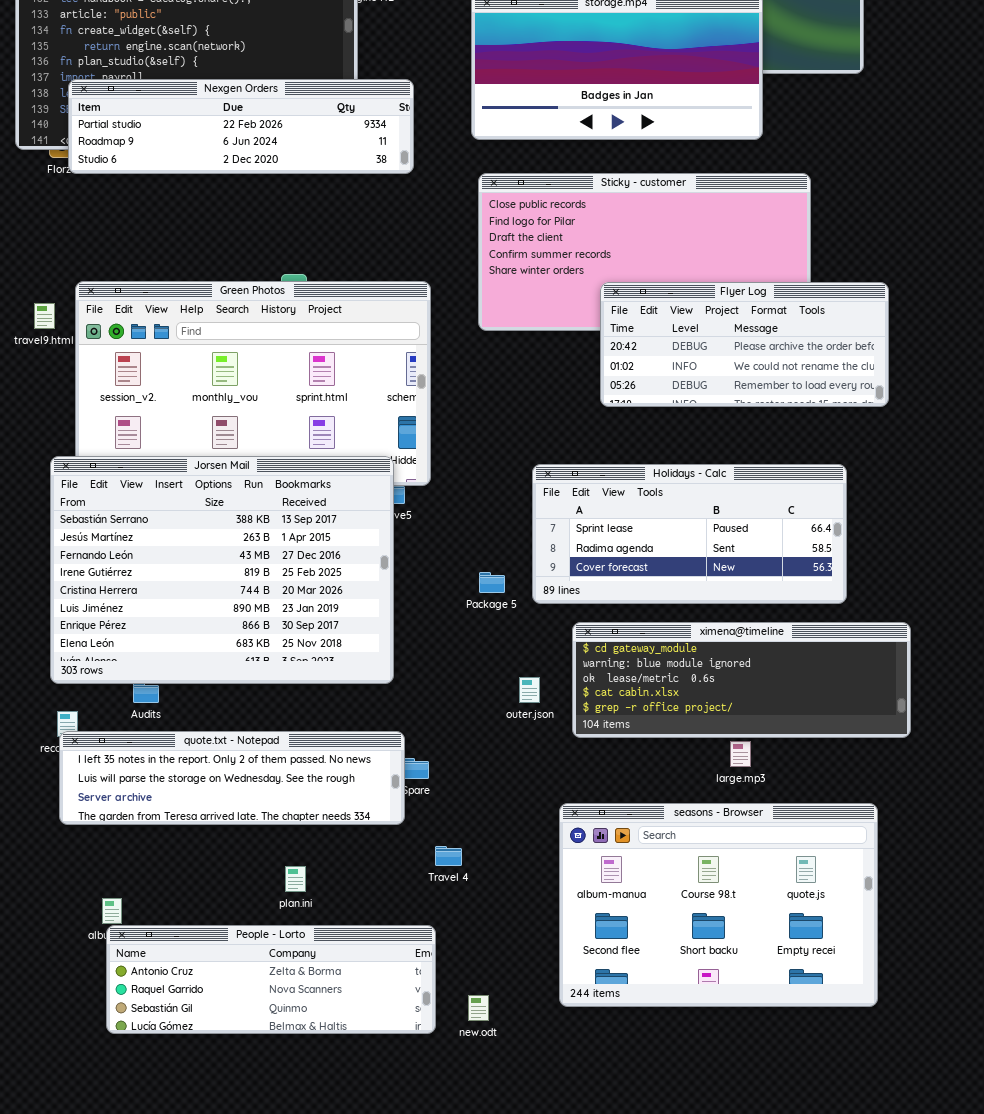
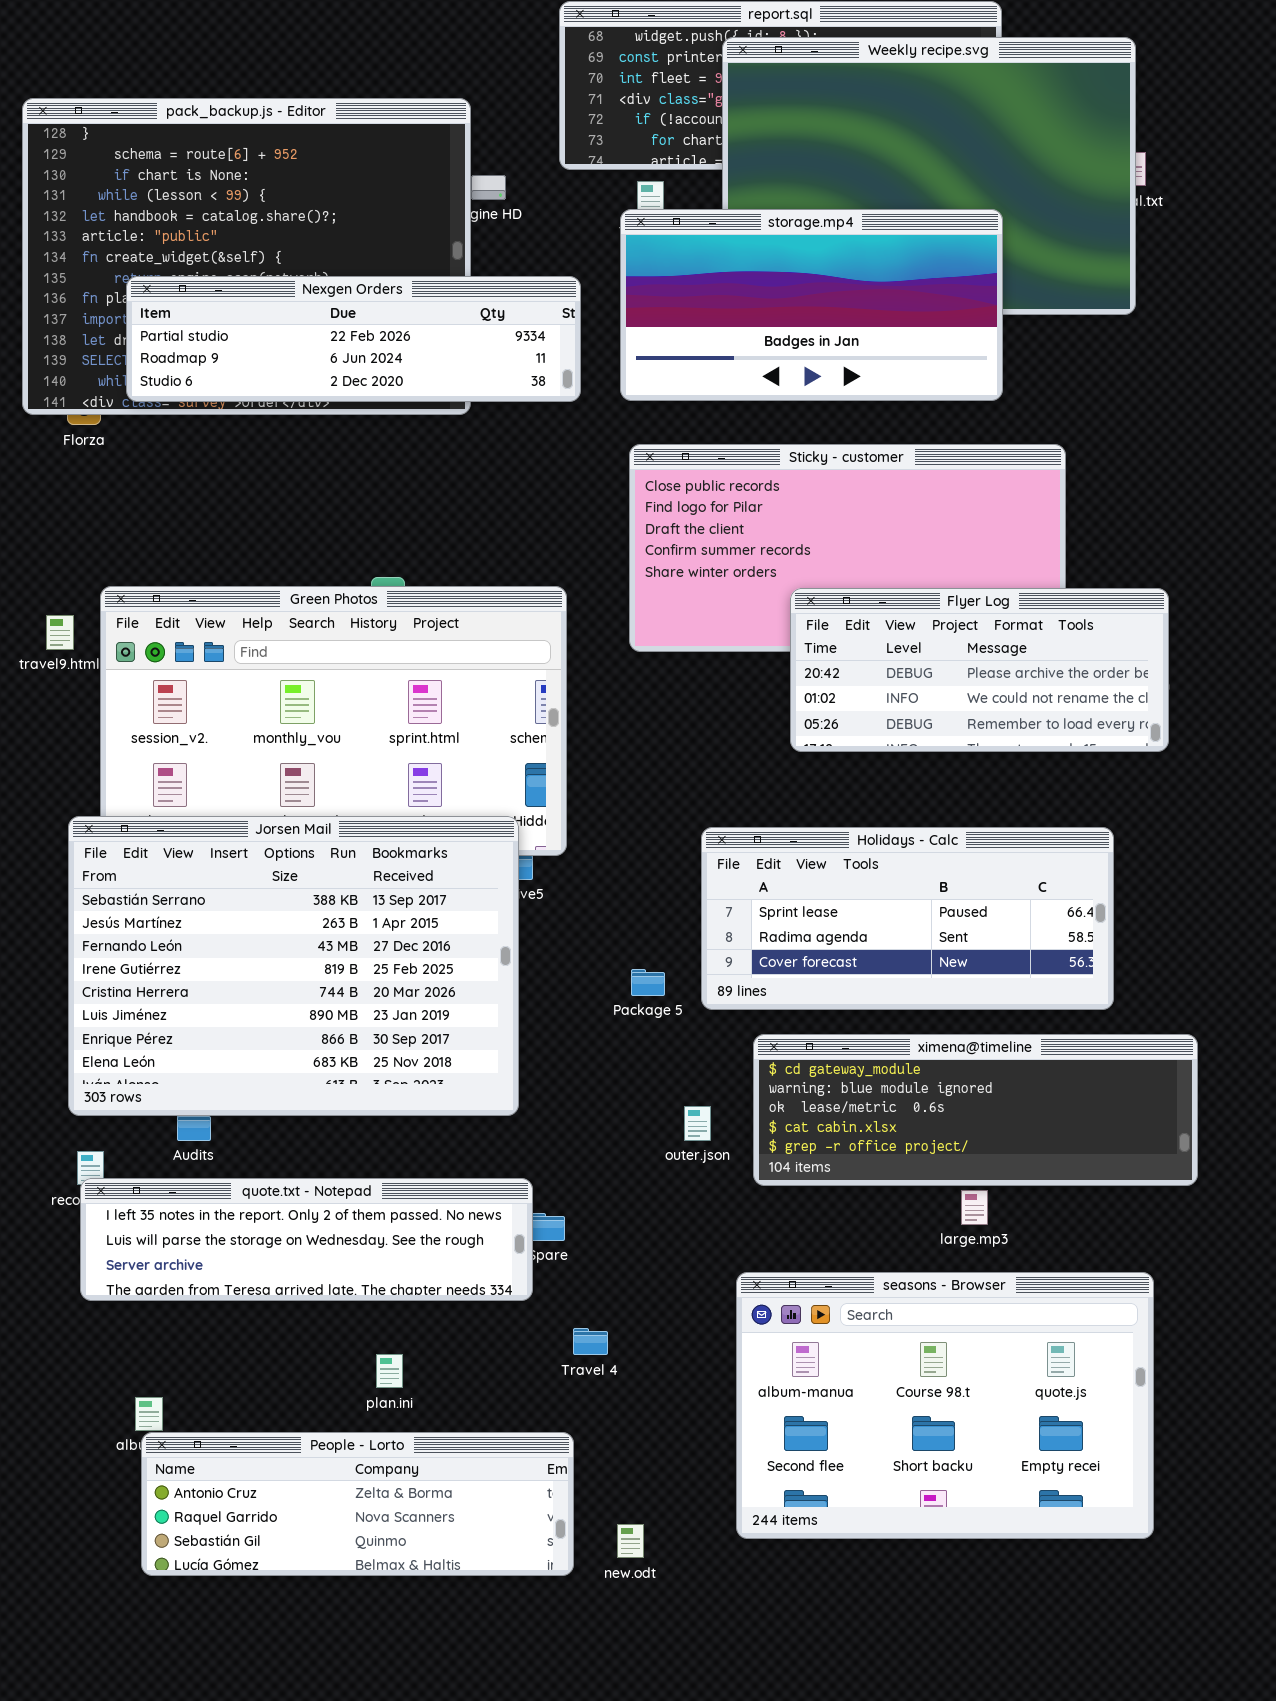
Nexgen Orders: [68,79,414,174] -> [126,276,581,402], moved

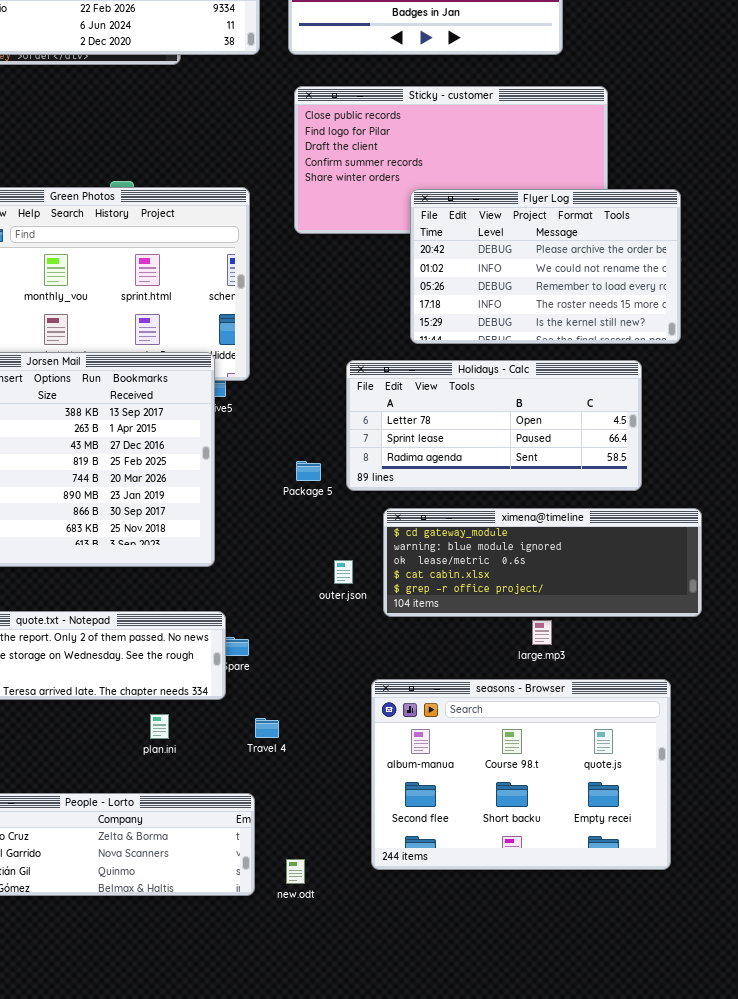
Flyer Log: [790,588,1169,752] -> [410,189,681,344], resized
Holidays - Calc: [701,827,1114,1010] -> [346,360,642,491], scrolled up 1 row
plan.ini: [376,1354,403,1388] -> [150,714,169,739], moved

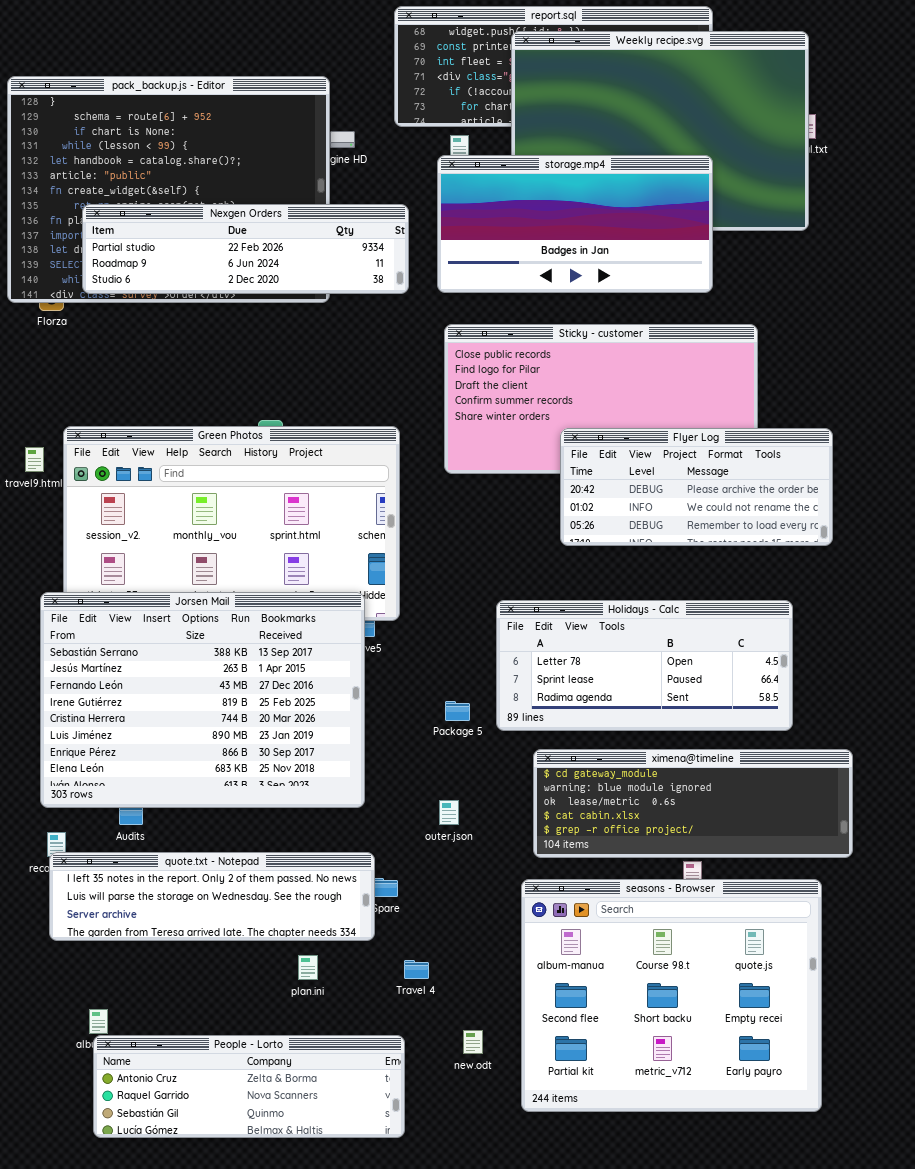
Flyer Log: [410,189,681,344] -> [560,428,833,546], resized
outer.json: [334,560,353,584] -> [439,800,459,825], moved
seasons - Browser: [371,679,671,870] -> [521,879,822,1112], resized
new.odt: [286,859,305,884] -> [463,1030,483,1054], moved

